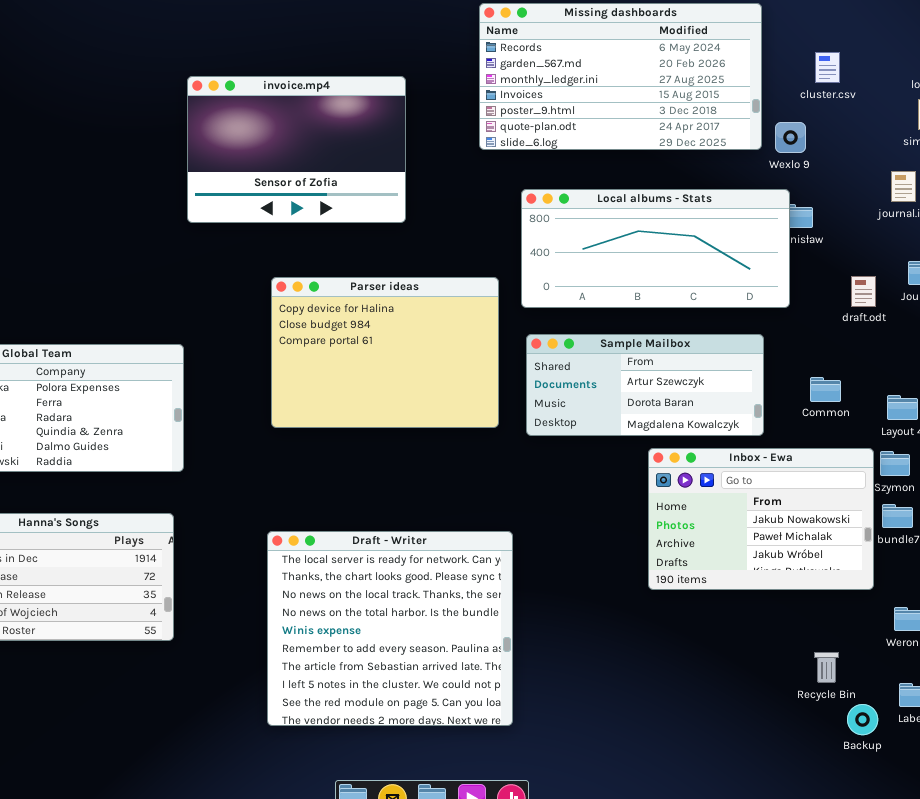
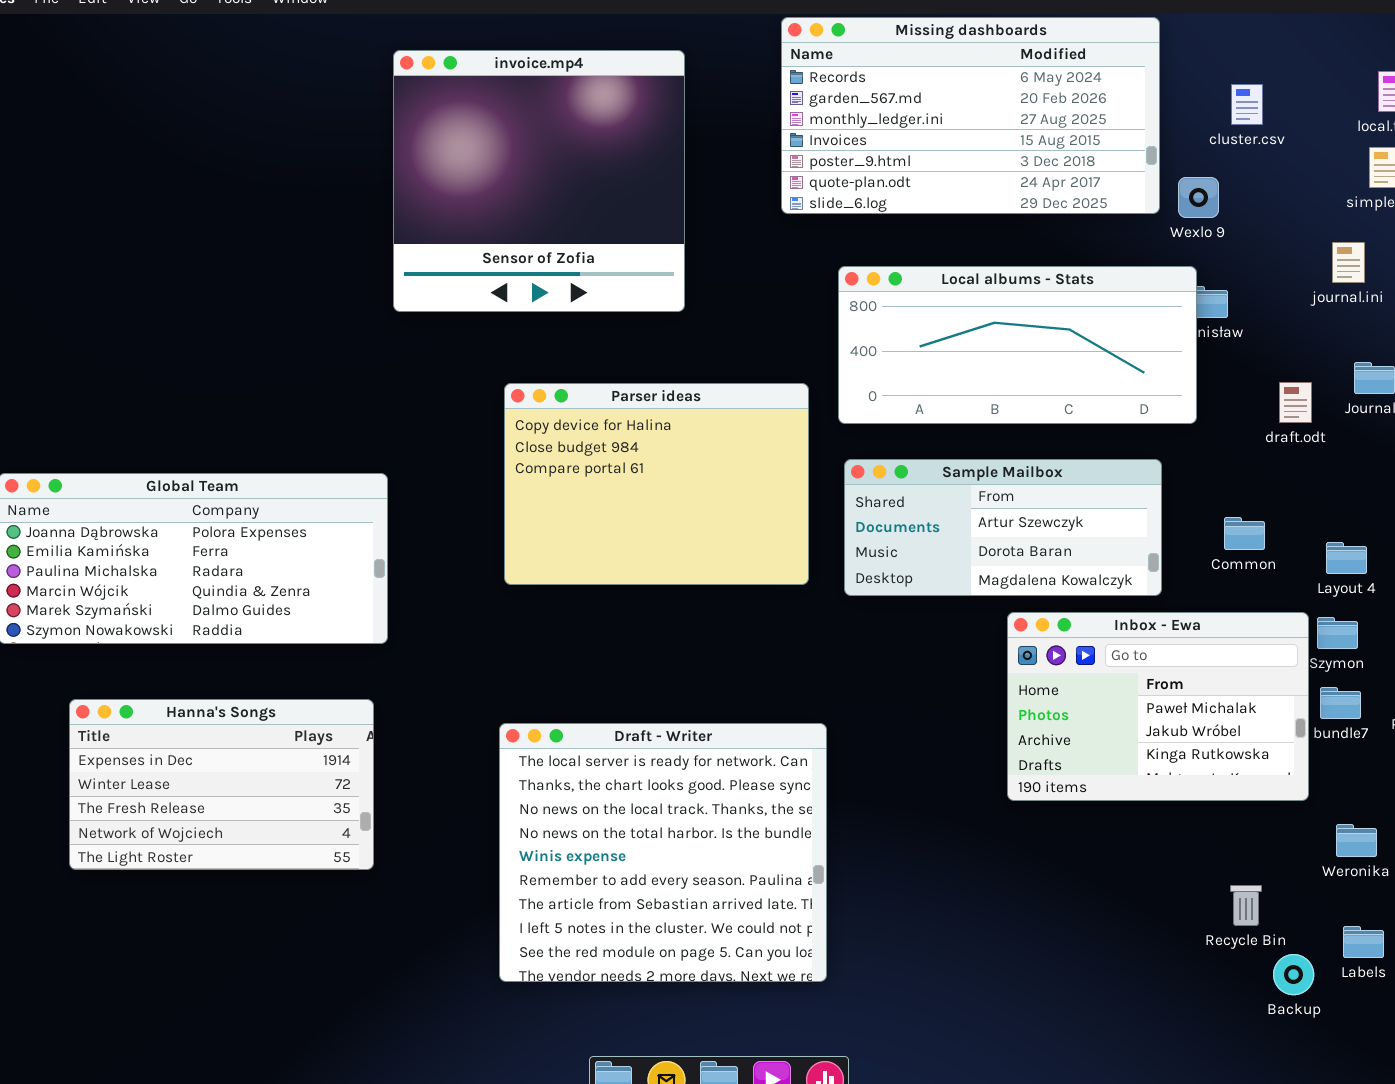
invoice.mp4: [187,76,406,223] -> [393,50,685,312], resized
Inbox - Ewa: [648,448,874,590] -> [1007,612,1309,801], scrolled down 1 row

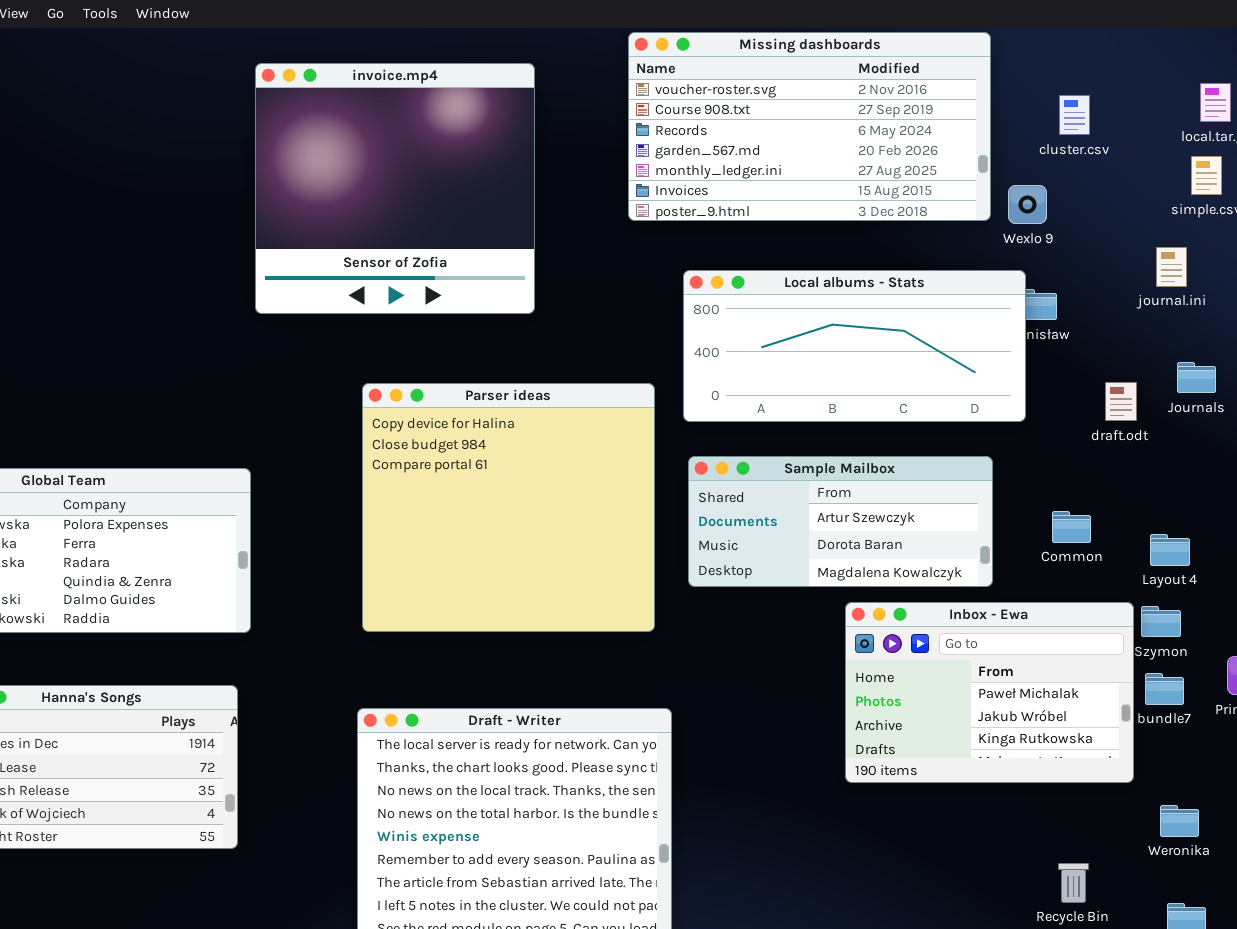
Missing dashboards: [781,17,1160,214] -> [628,32,991,221], scrolled up 2 rows
Parser ideas: [504,383,809,585] -> [362,383,655,632], resized

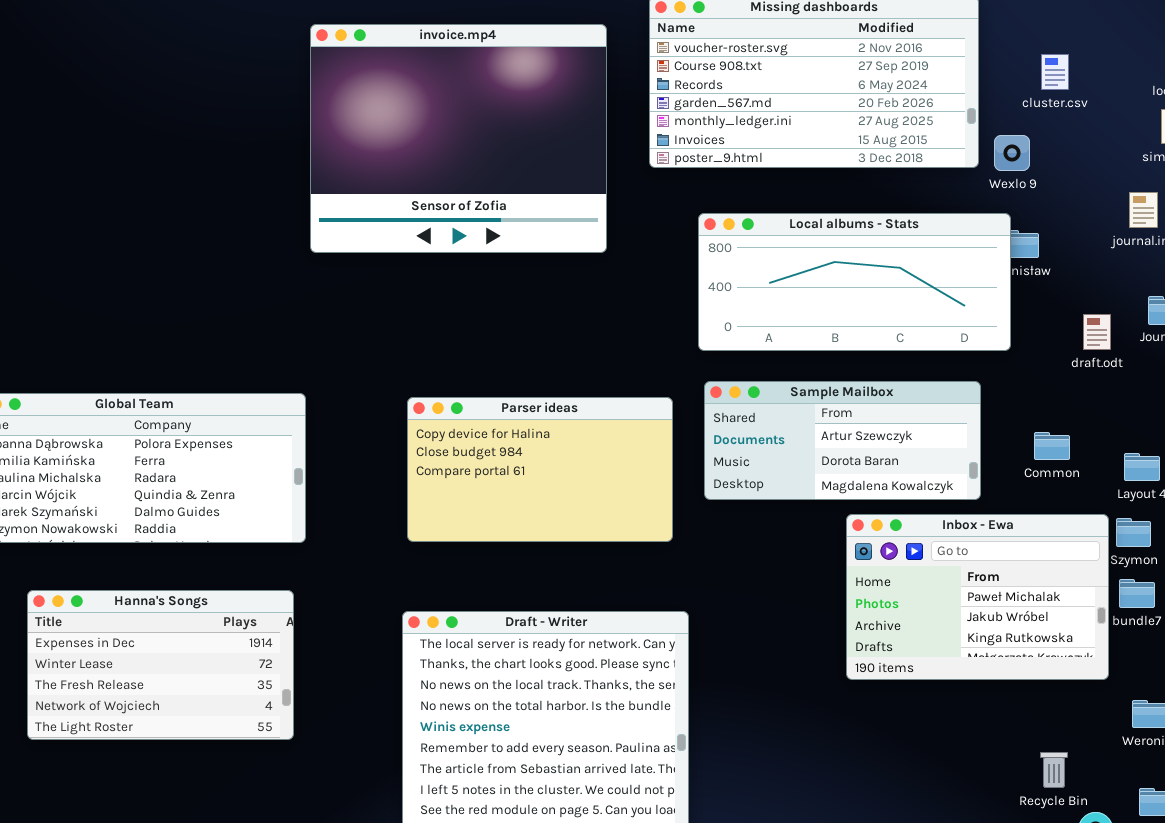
invoice.mp4: [255,63,535,314] -> [310,24,607,253], resized
Parser ideas: [362,383,655,632] -> [407,397,673,542], resized

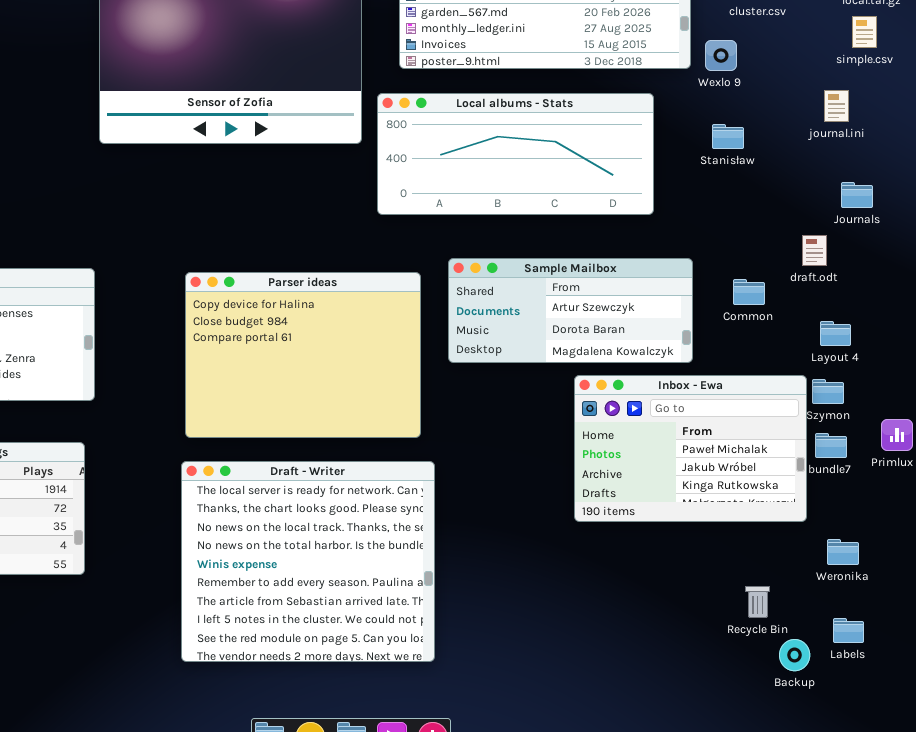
Local albums - Stats: [698,213,1011,351] -> [377,93,654,215], moved
draft.odt: [1083,314,1111,350] -> [802,235,827,266], moved
Parser ideas: [407,397,673,542] -> [185,272,421,438], resized
Common: [1034,432,1070,460] -> [733,279,765,305], moved

